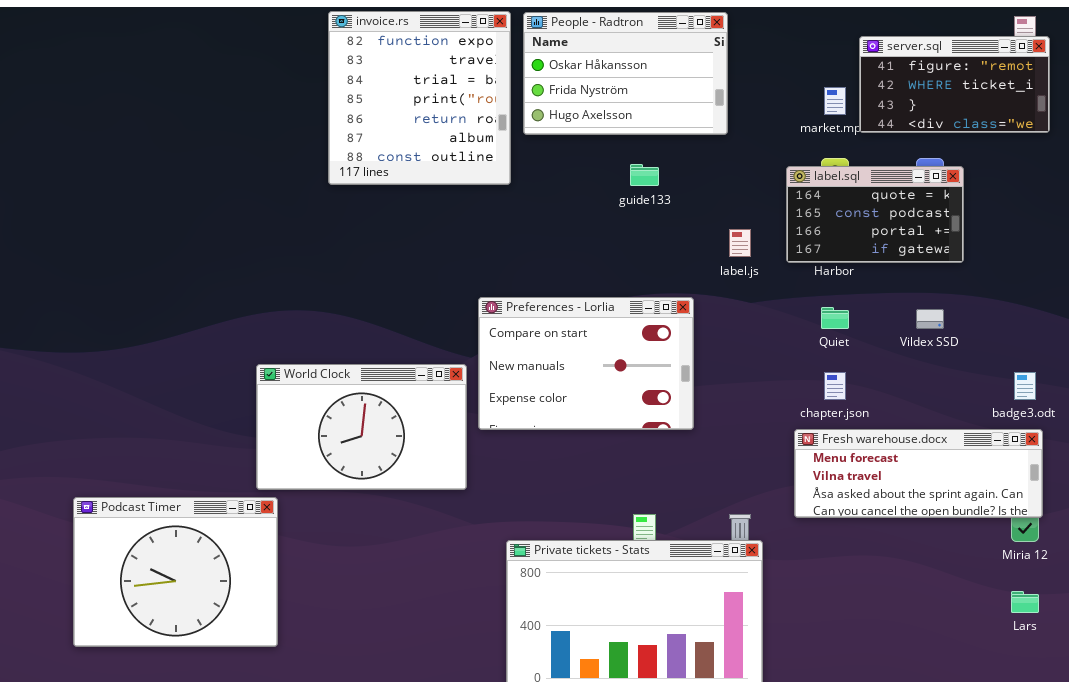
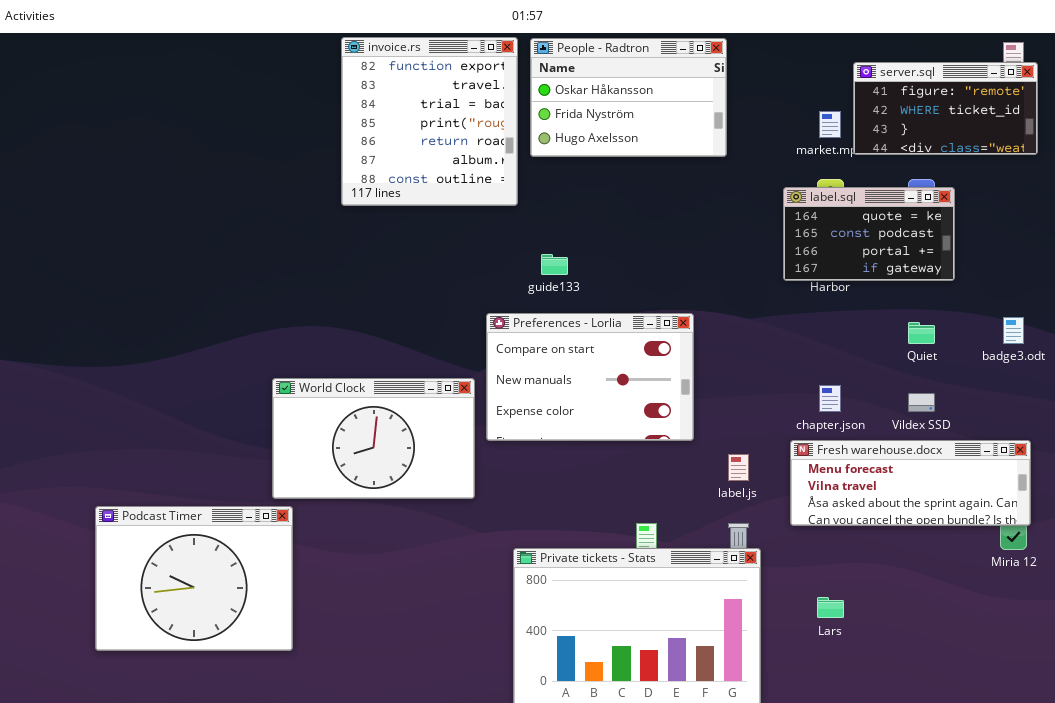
guide133: [630,164,659,186] -> [541,254,568,275], moved
label.js: [729,229,751,257] -> [728,454,749,481], moved
Quiet: [821,307,849,329] -> [908,322,935,344], moved
Vildex SSD: [916,309,944,329] -> [908,393,935,412], moved
badge3.odt: [1014,372,1036,400] -> [1003,317,1024,344], moved
Lars: [1011,591,1039,613] -> [817,597,844,618], moved

